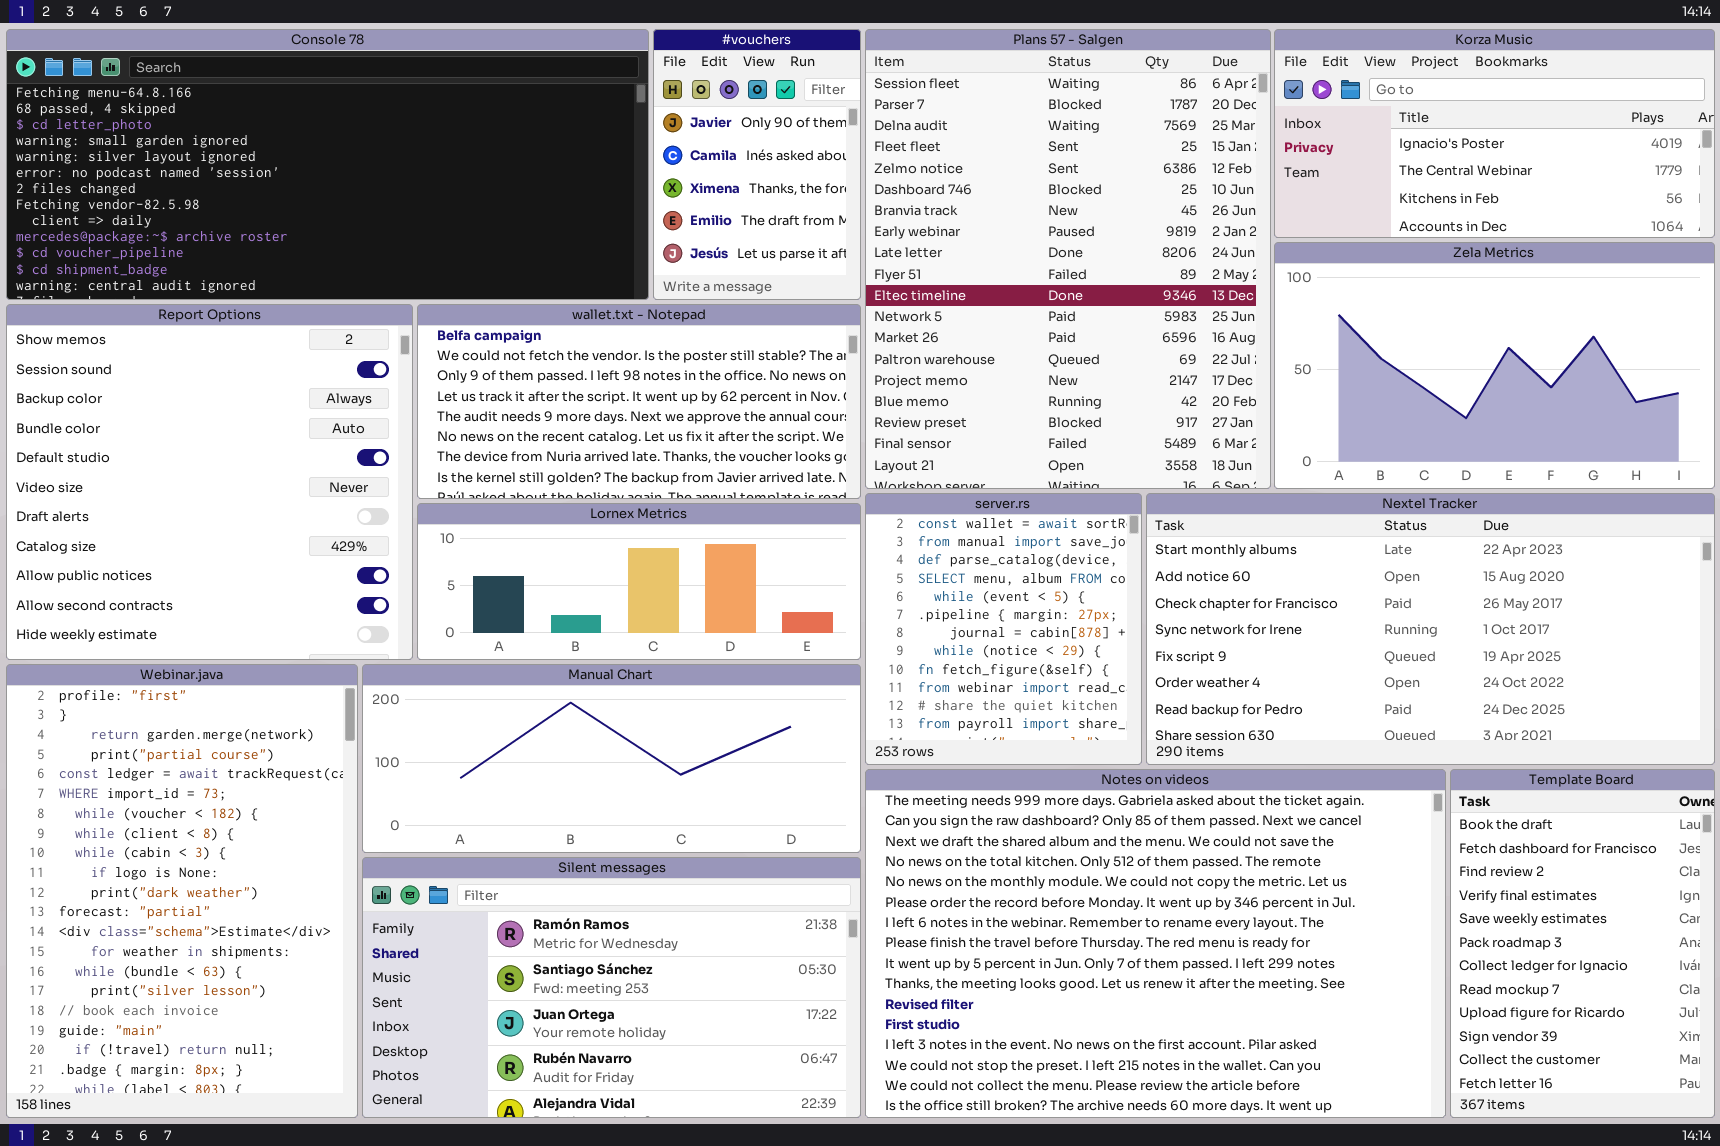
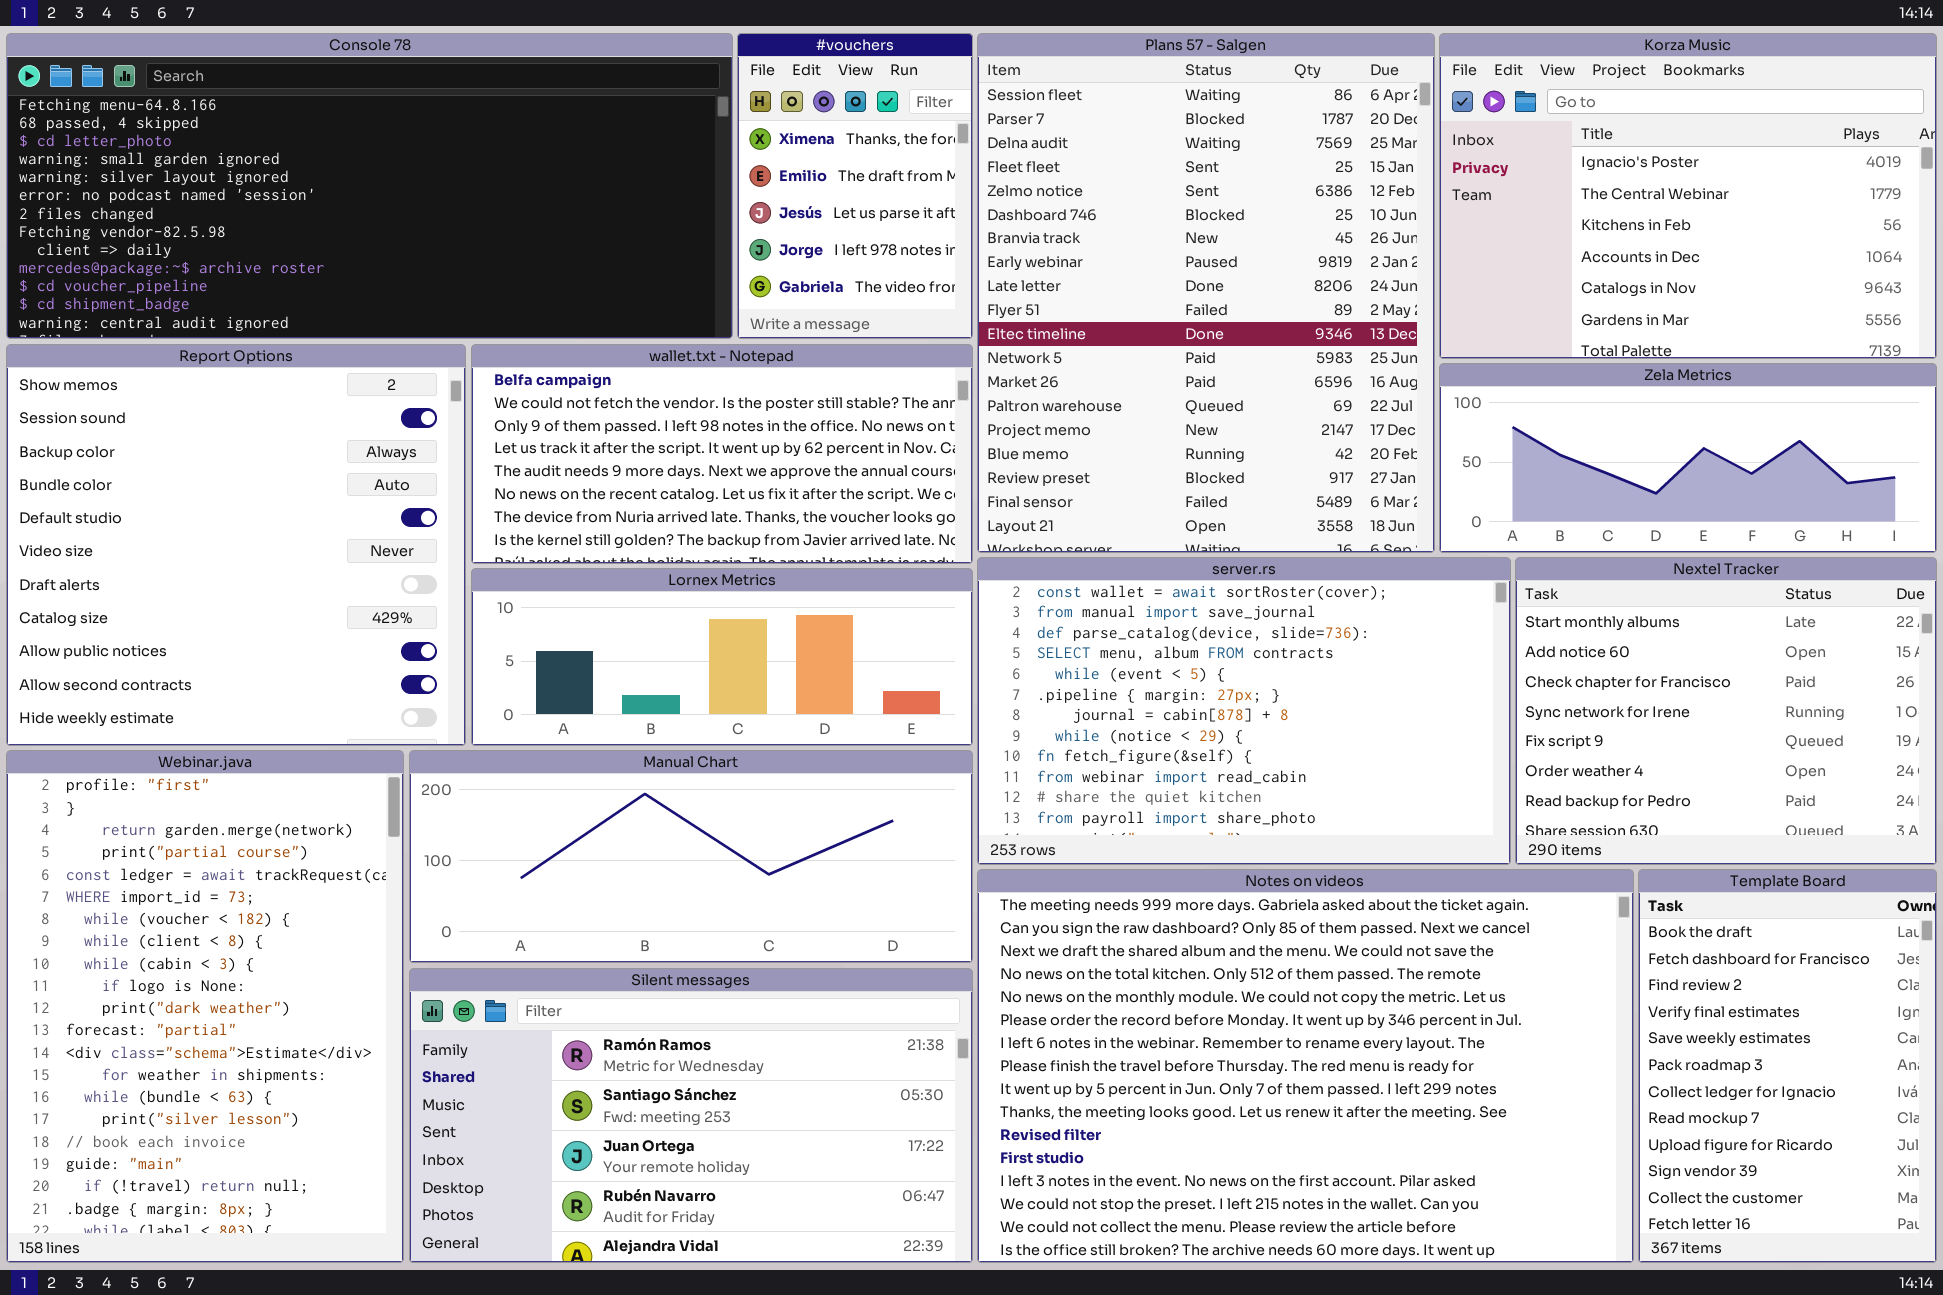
#vouchers: [653,29,861,300] -> [737,33,973,339], scrolled down 2 rows
Korza Music: [1274,29,1715,238] -> [1439,33,1937,359], resized
Zela Metrics: [1274,242,1715,489] -> [1439,363,1937,553], resized
server.rs: [865,493,1142,765] -> [977,557,1511,865], resized
Nextel Tracker: [1146,493,1715,765] -> [1515,557,1937,865], resized

